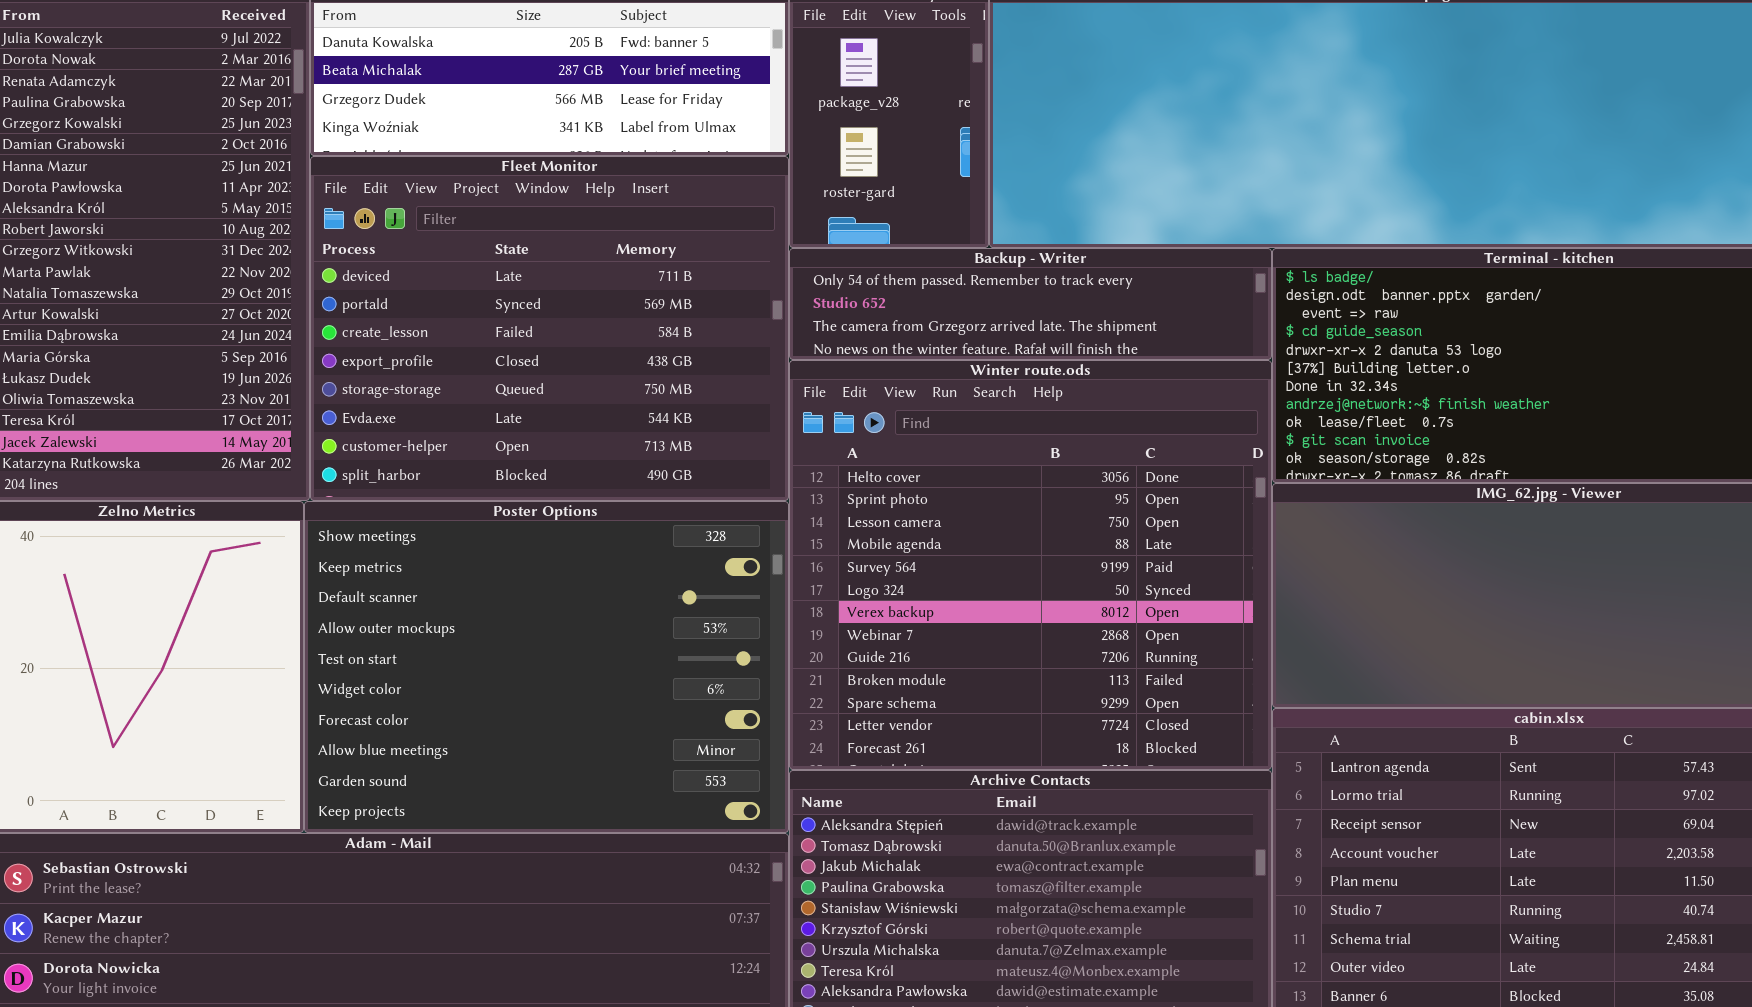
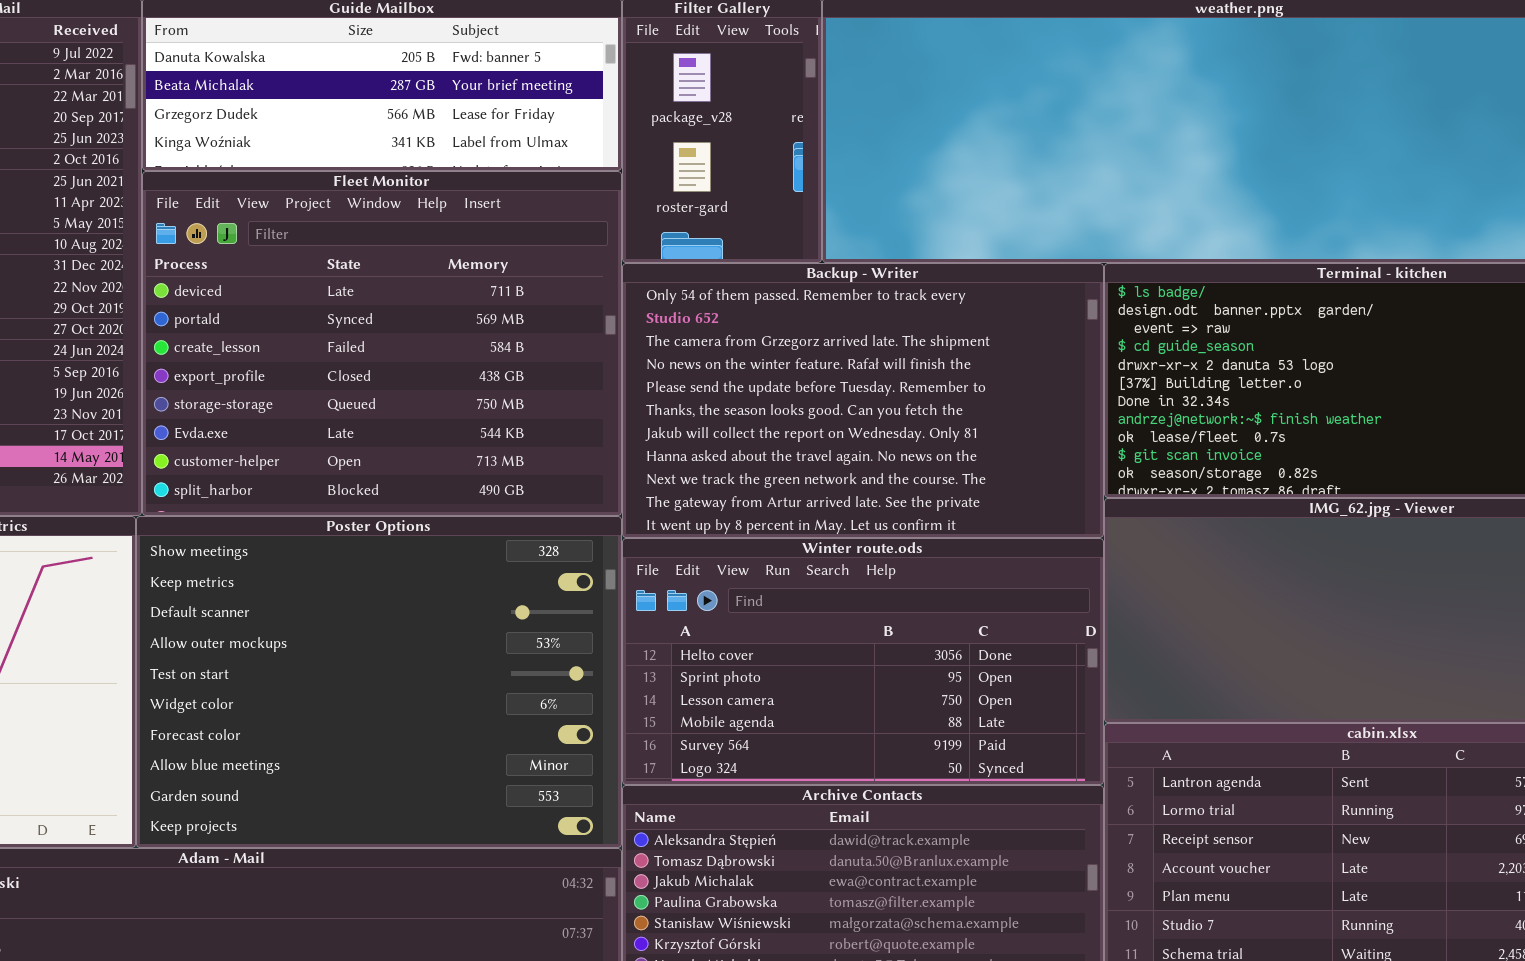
Backup - Writer: [789,248,1272,360] -> [622,263,1104,538], resized
Winter route.ods: [789,360,1272,770] -> [622,538,1104,785], resized

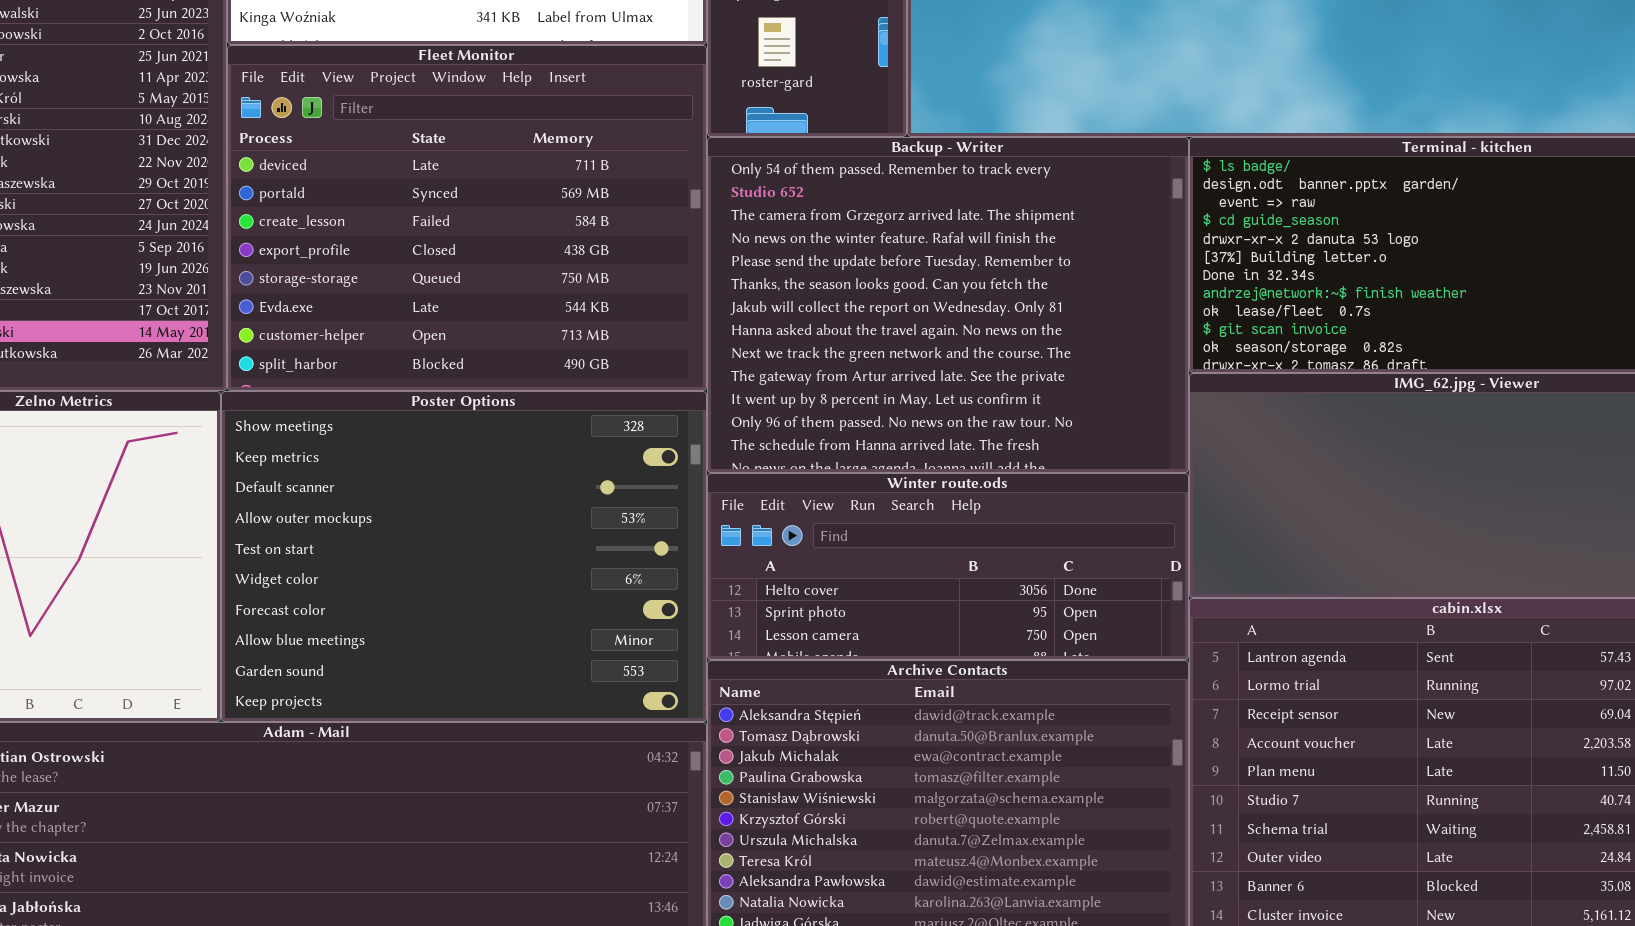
Backup - Writer: [622,263,1104,538] -> [707,137,1189,473], resized
Winter route.ods: [622,538,1104,785] -> [707,473,1189,660], resized

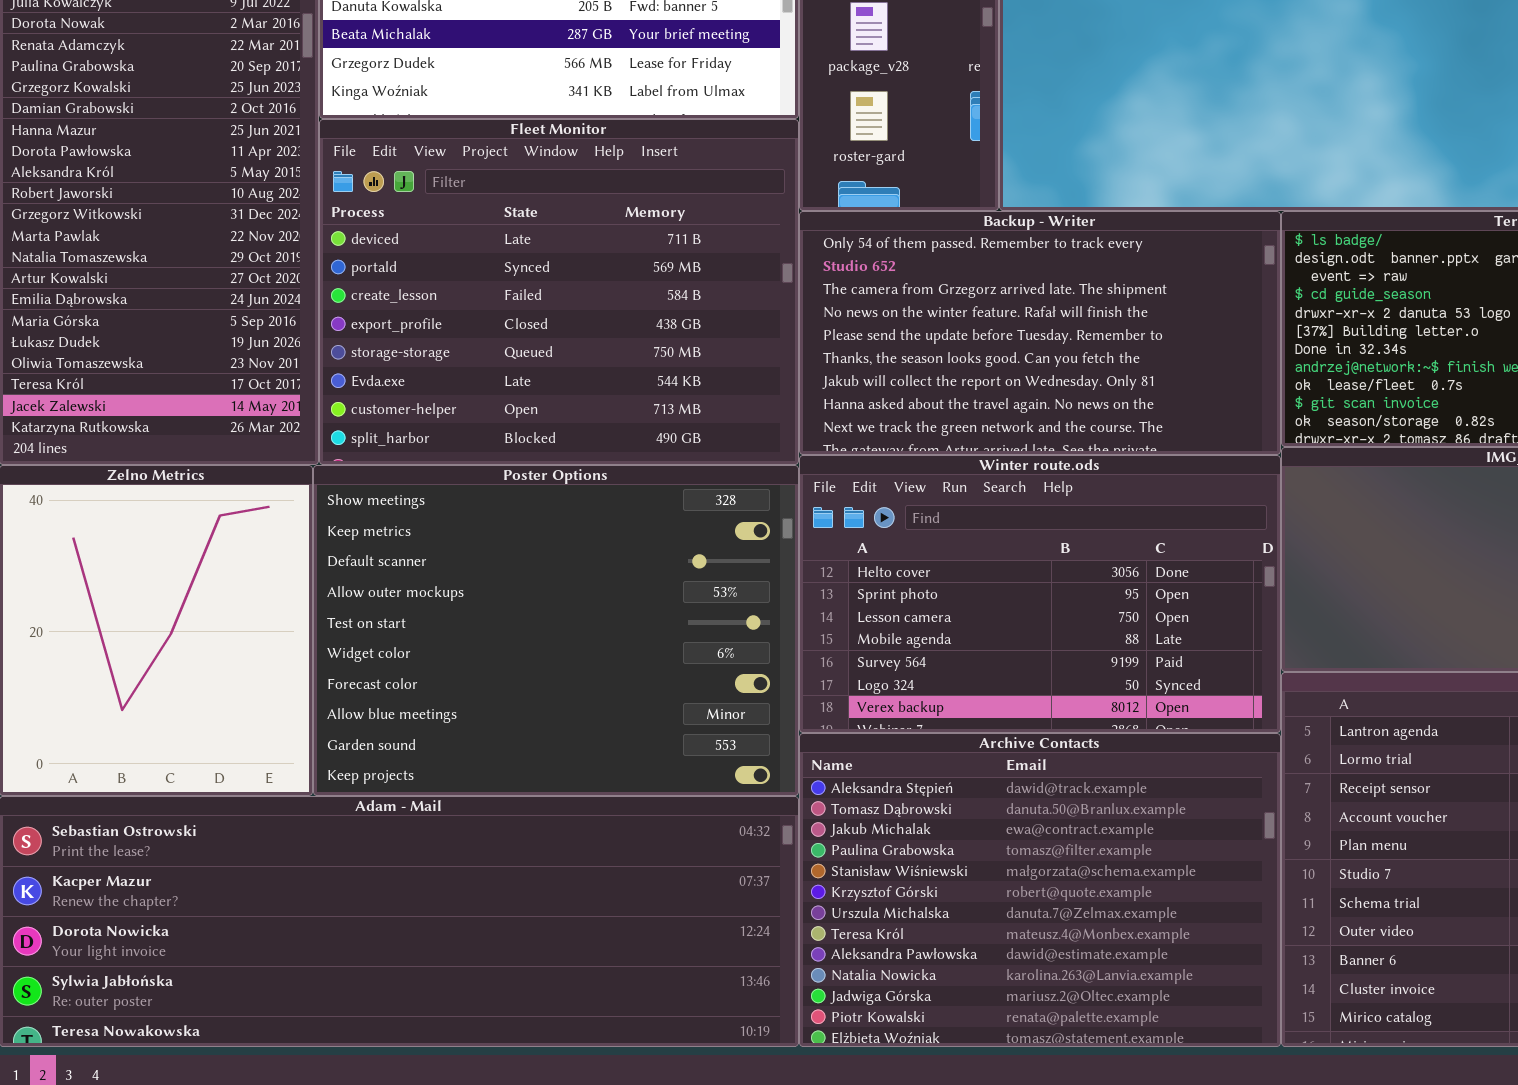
Backup - Writer: [707,137,1189,473] -> [799,211,1281,455], resized
Winter route.ods: [707,473,1189,660] -> [799,455,1281,733], resized

